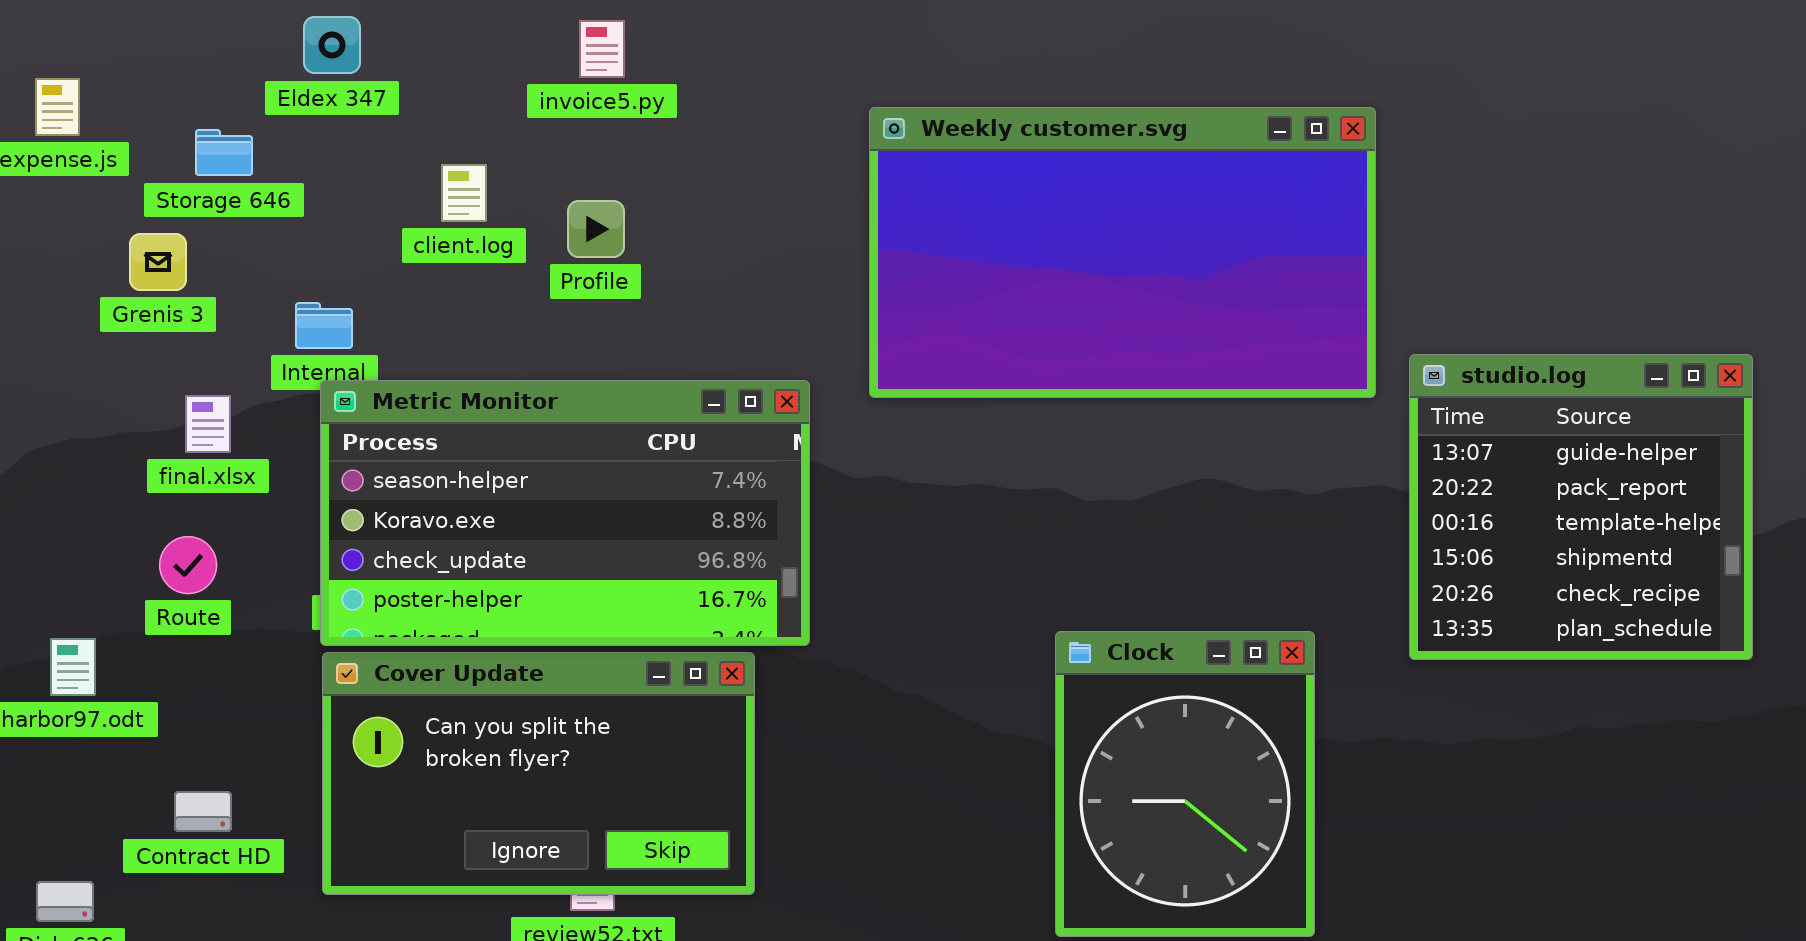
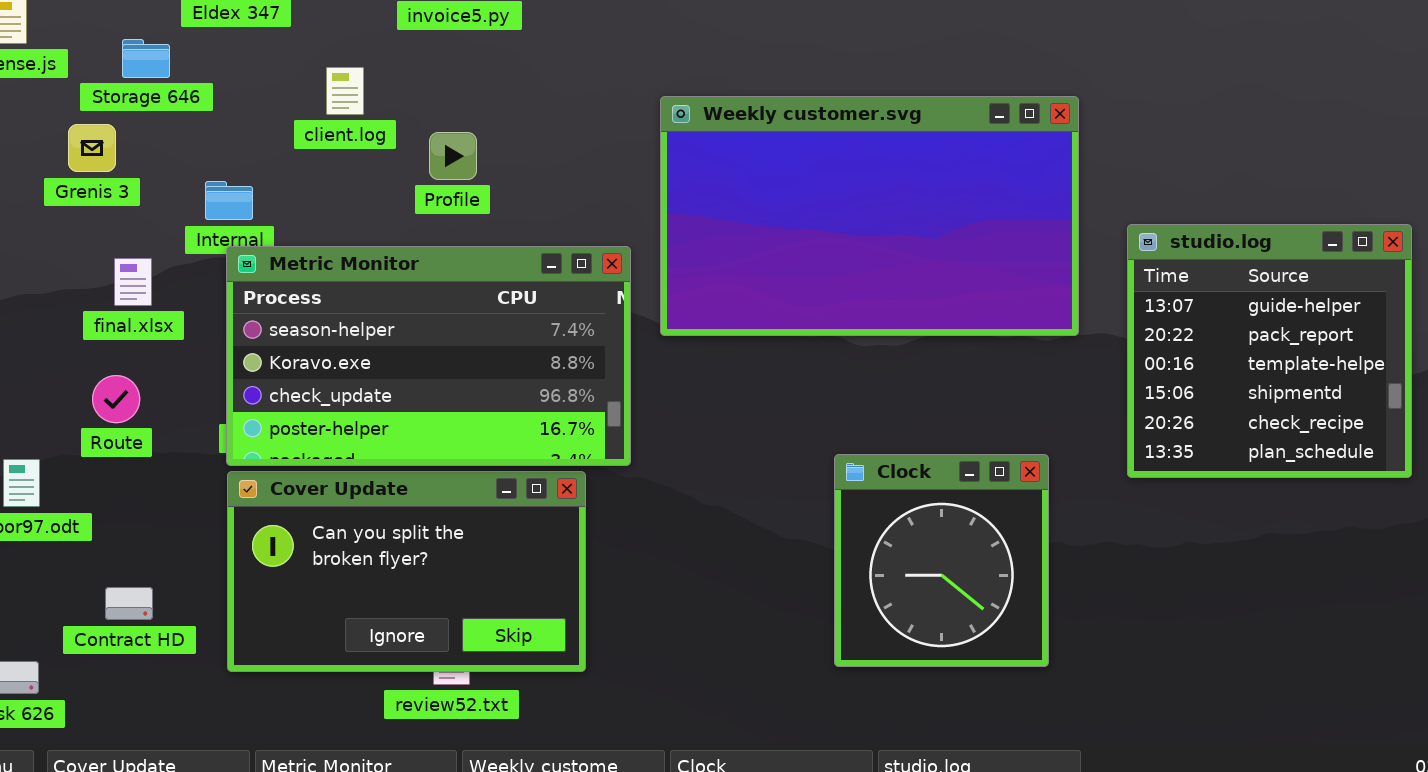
Weekly customer.svg: [869,107,1376,398] -> [660,96,1079,336], moved
Profile: [567,200,625,258] -> [429,132,477,180], moved
Clock: [1055,631,1315,937] -> [834,454,1049,667], resized

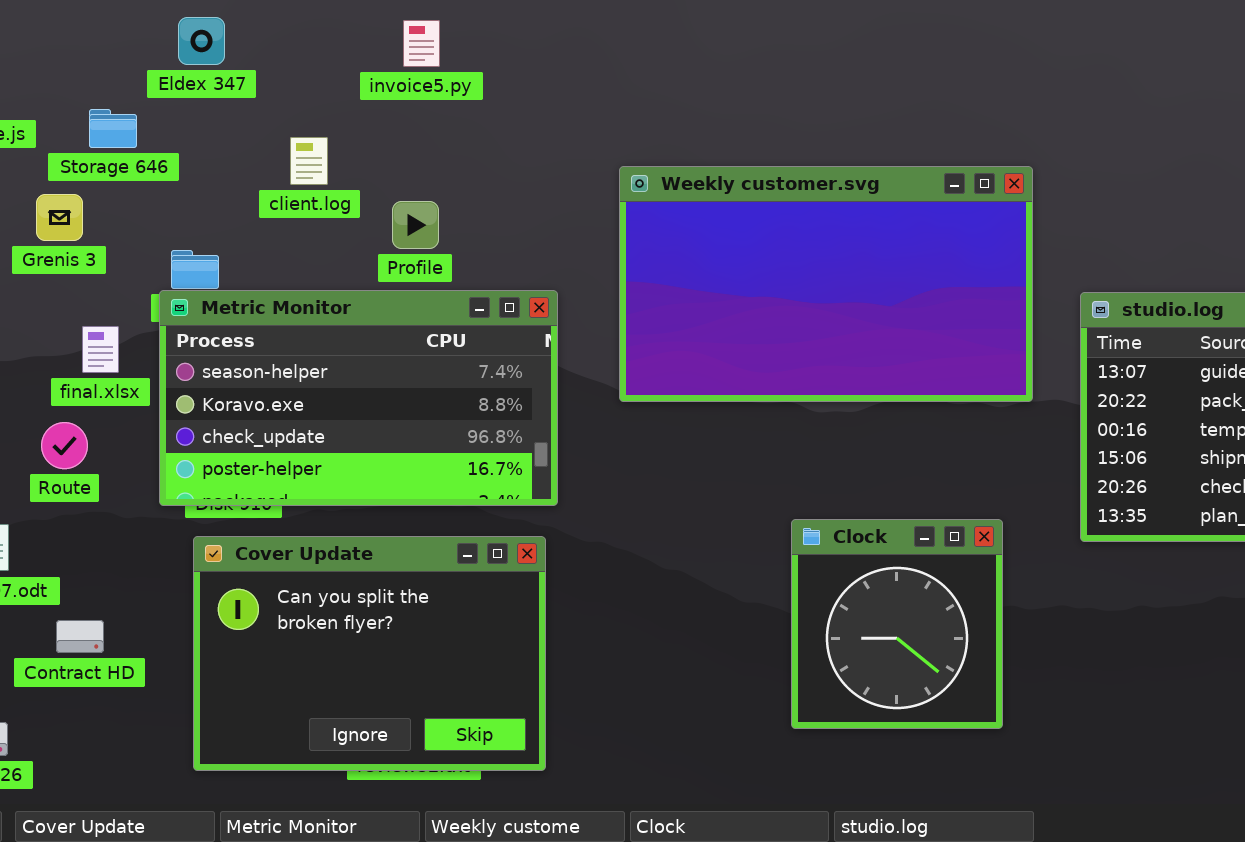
Metric Monitor: [226,246,631,466] -> [159,290,558,506], moved
Route: [92,375,140,423] -> [41,422,88,469], moved
Cover Update: [227,471,586,672] -> [193,536,546,771], resized
Contract HD: [105,587,153,620] -> [56,620,104,653], moved

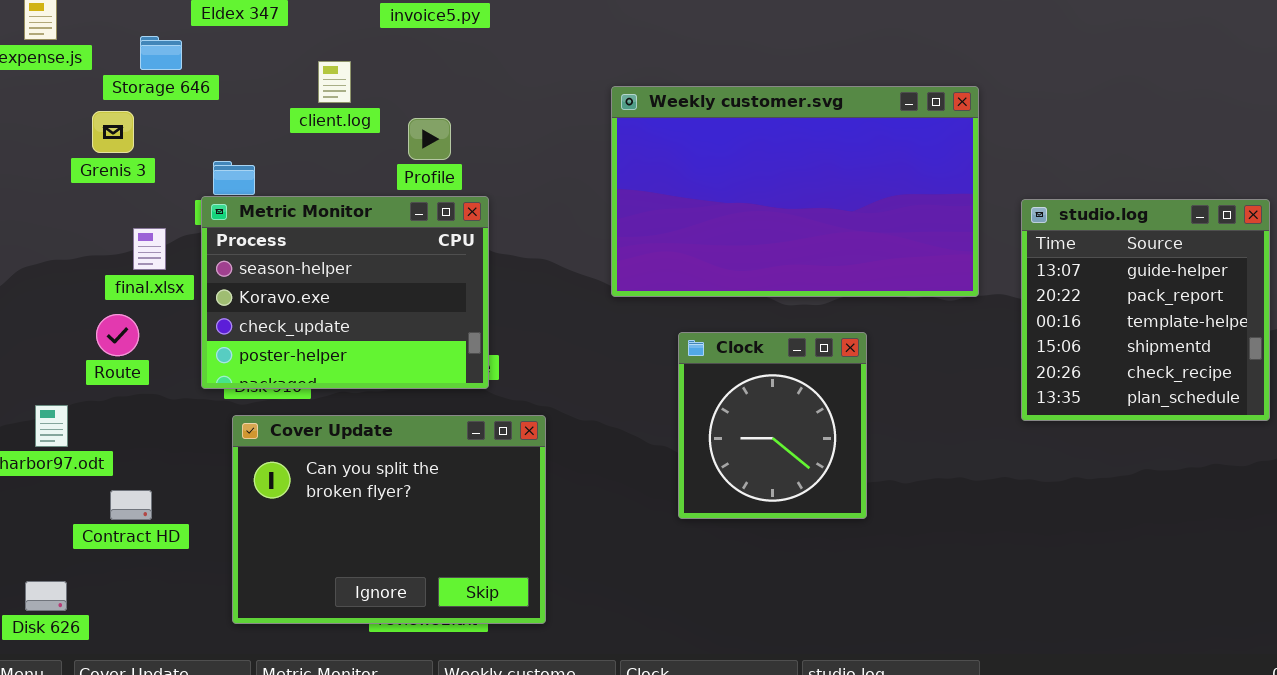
Metric Monitor: [159,290,558,506] -> [201,196,489,389], resized
Clock: [791,519,1003,729] -> [678,332,867,519], moved

